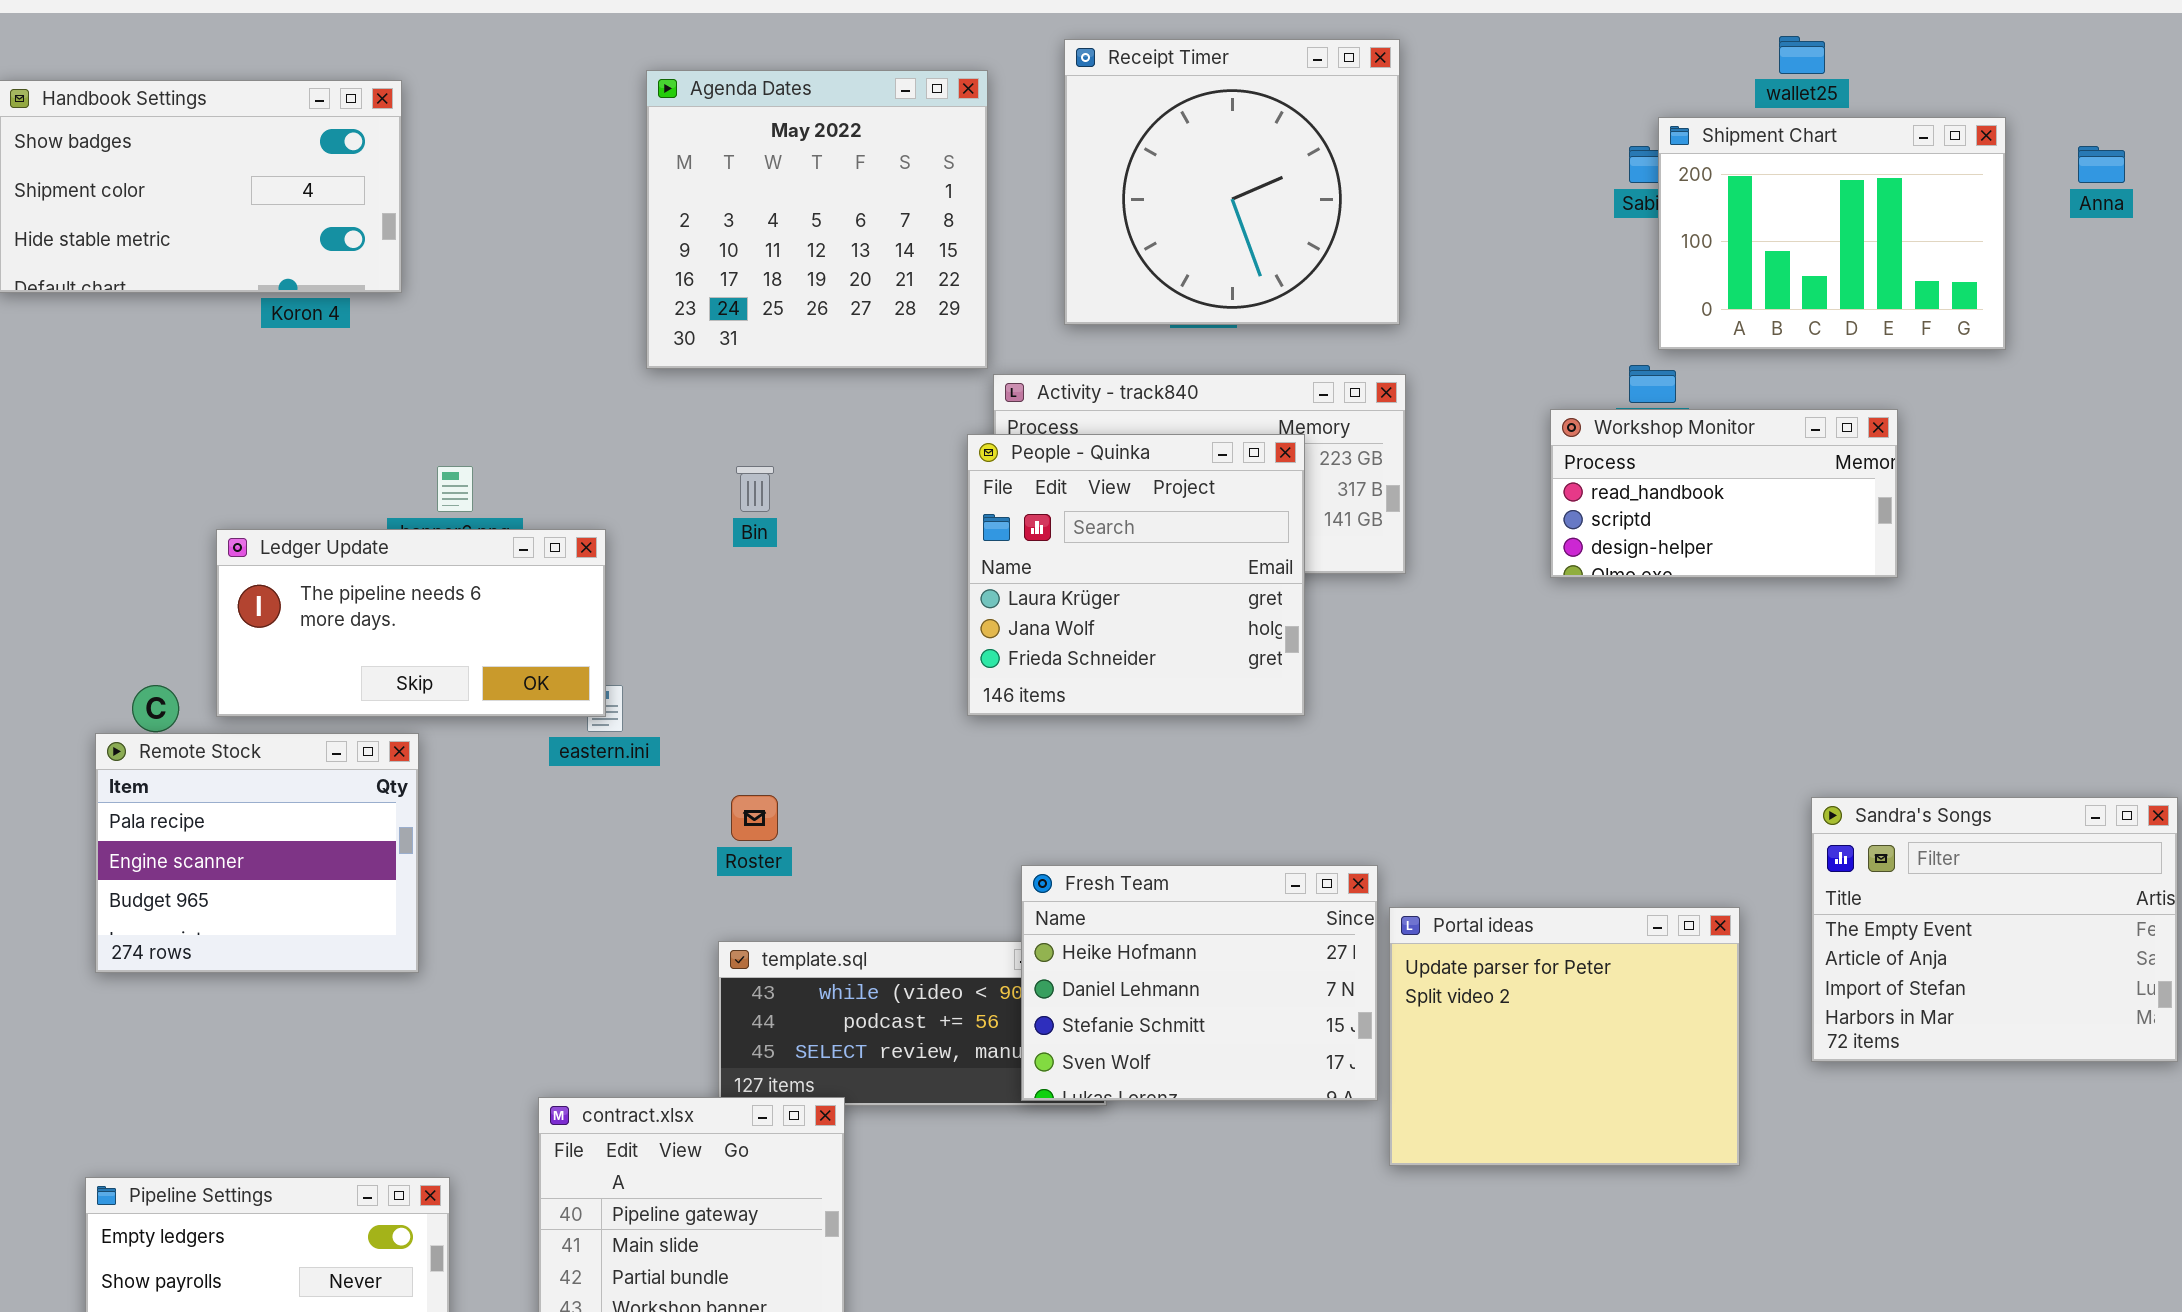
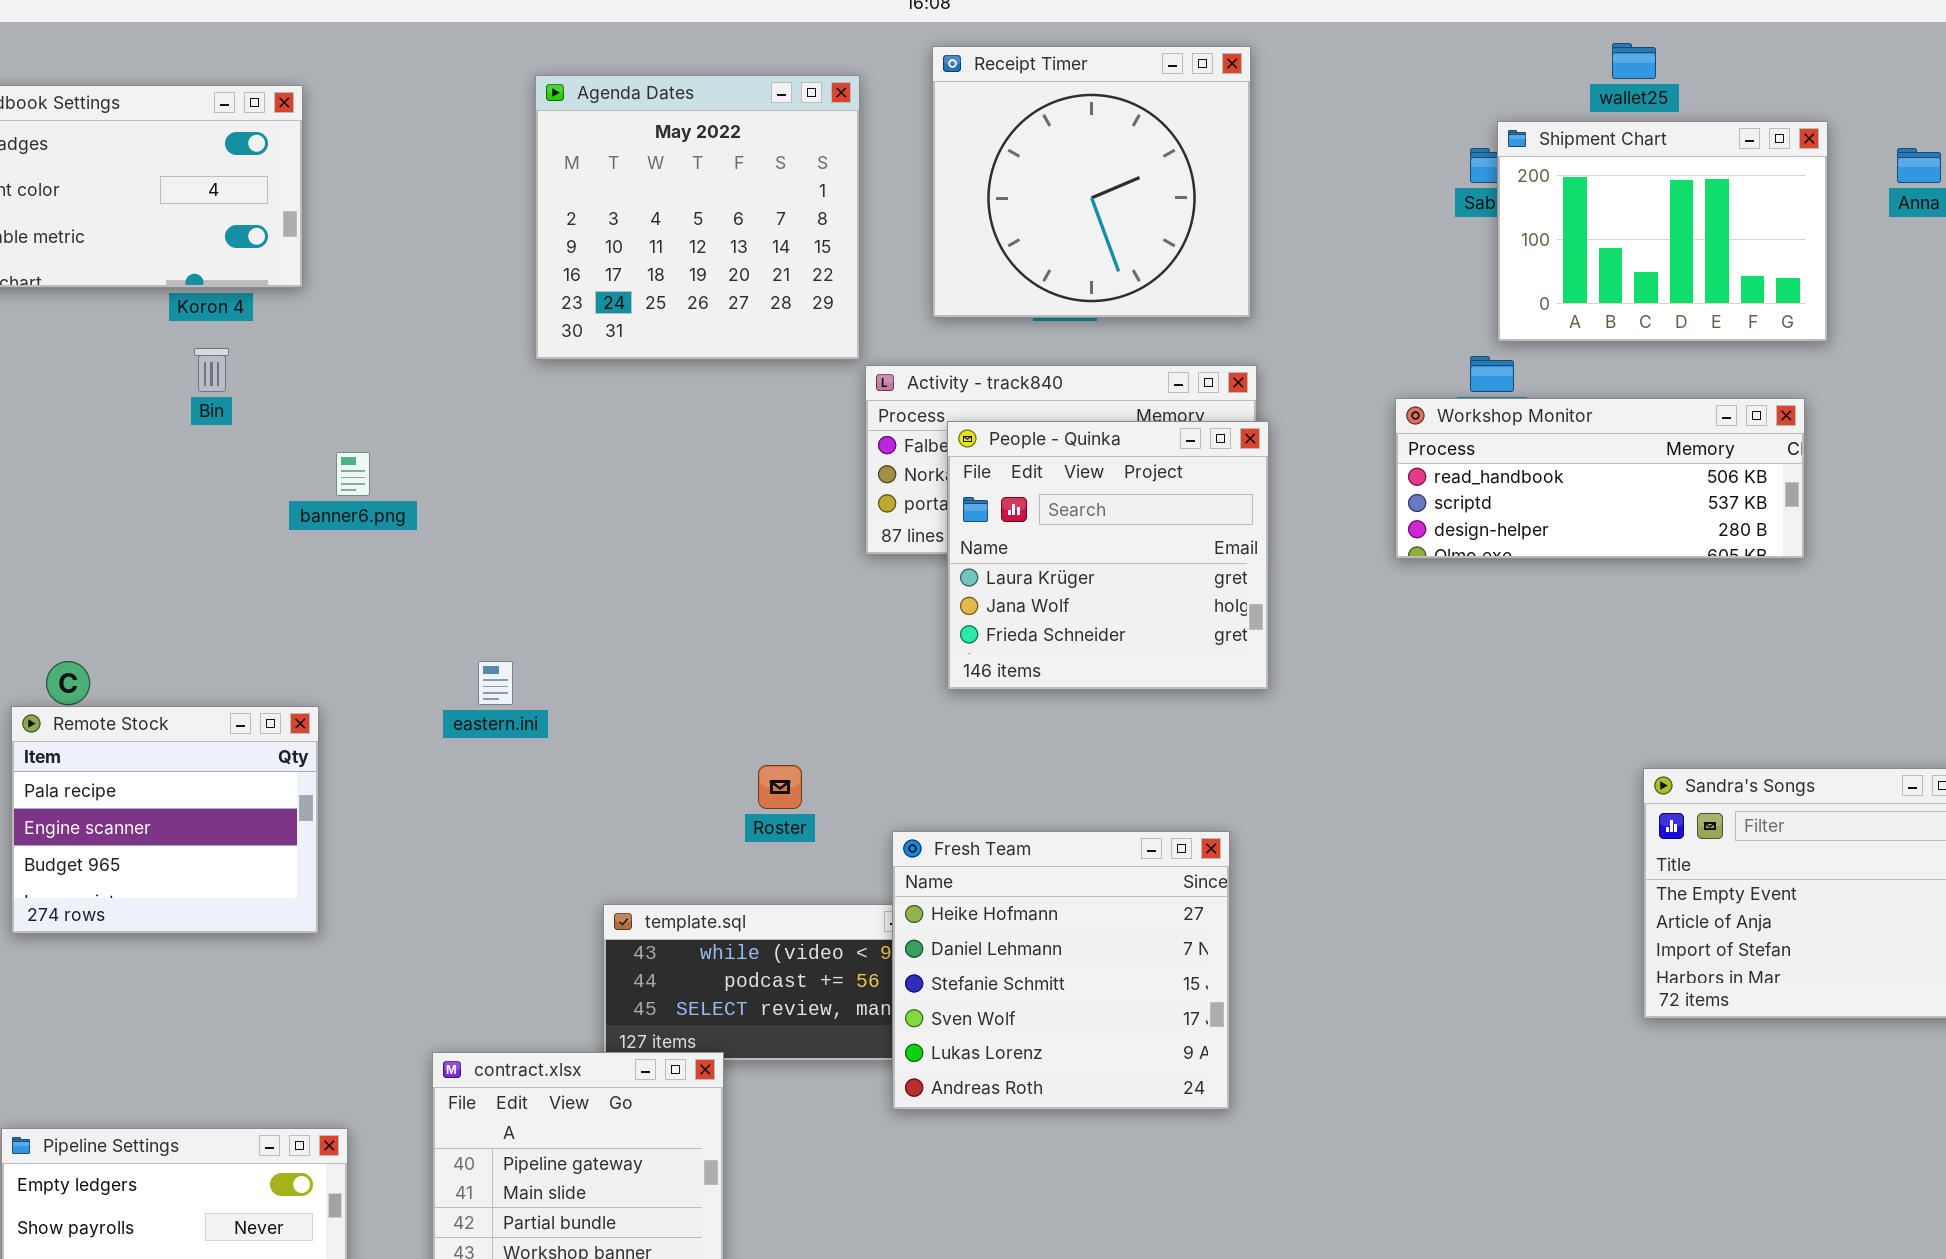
Workshop Monitor: [1550,409,1898,578] -> [1395,398,1805,559], resized
People - Quinka: [967,434,1305,716] -> [947,421,1269,690], moved
Bin: [736,466,774,512] -> [194,348,229,392], moved
Ledger Update: [216,529,606,717] -> none, closed
Roster: [731,795,778,841] -> [758,765,802,809], moved
Fresh Team: [1021,865,1378,1101] -> [892,831,1230,1110], resized
Portal ideas: [1389,907,1740,1166] -> none, closed

